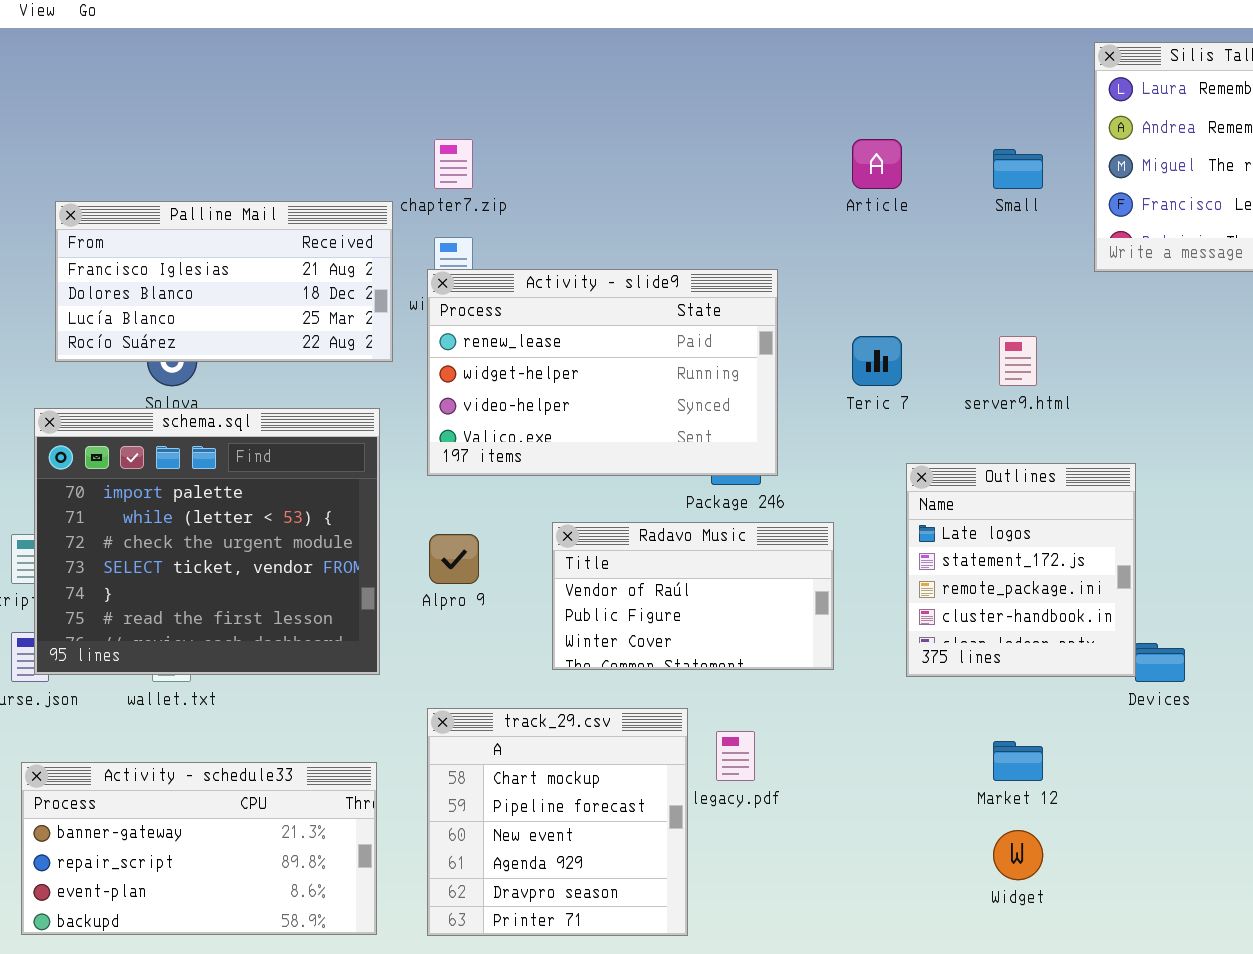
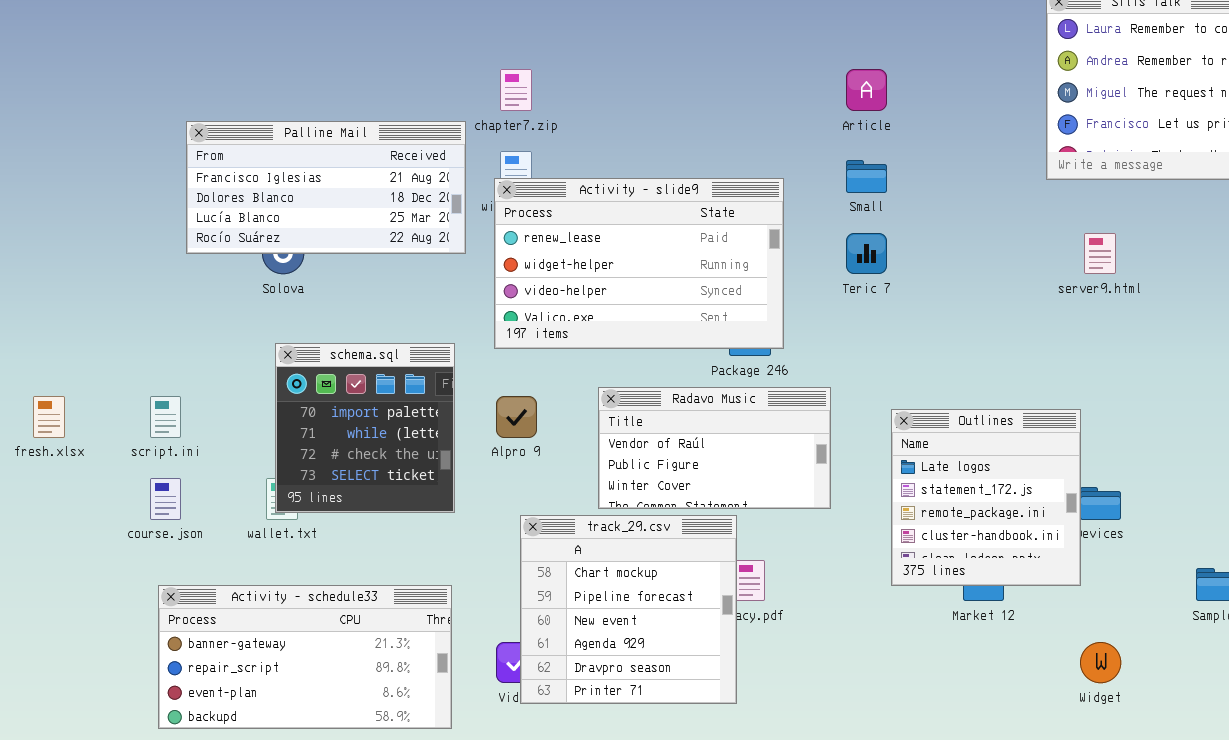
Small: [993,149,1043,189] -> [846,160,887,193], moved
server9.html: [999,336,1037,386] -> [1084,233,1116,274], moved
schema.sql: [34,408,380,675] -> [275,343,455,513], resized
Outlines: [906,463,1136,677] -> [891,409,1081,586], moved
track_29.csv: [427,708,688,936] -> [520,515,737,704], moved
Widget: [993,830,1043,880] -> [1080,642,1121,683], moved

